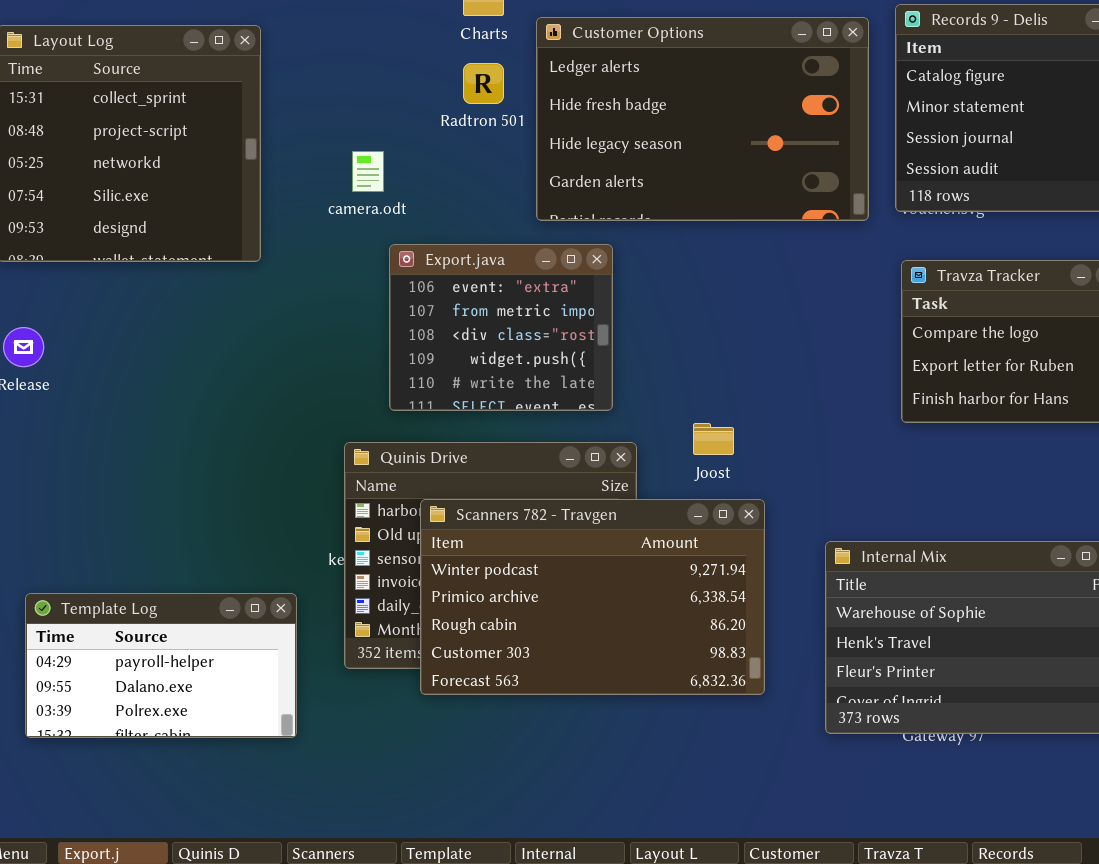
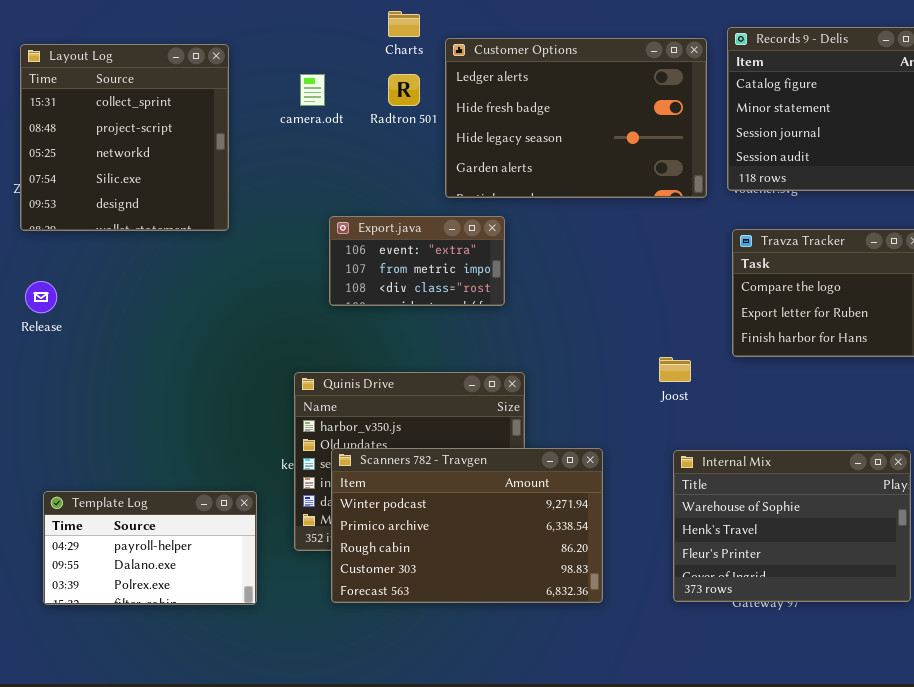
camera.odt: [352,151,384,192] -> [300,74,325,106], moved
Export.java: [389,244,613,411] -> [329,216,505,306], resized
Joost: [693,423,734,455] -> [659,357,691,382], moved
Scanners 782 - Travgen: [420,499,765,695] -> [331,448,603,603], moved

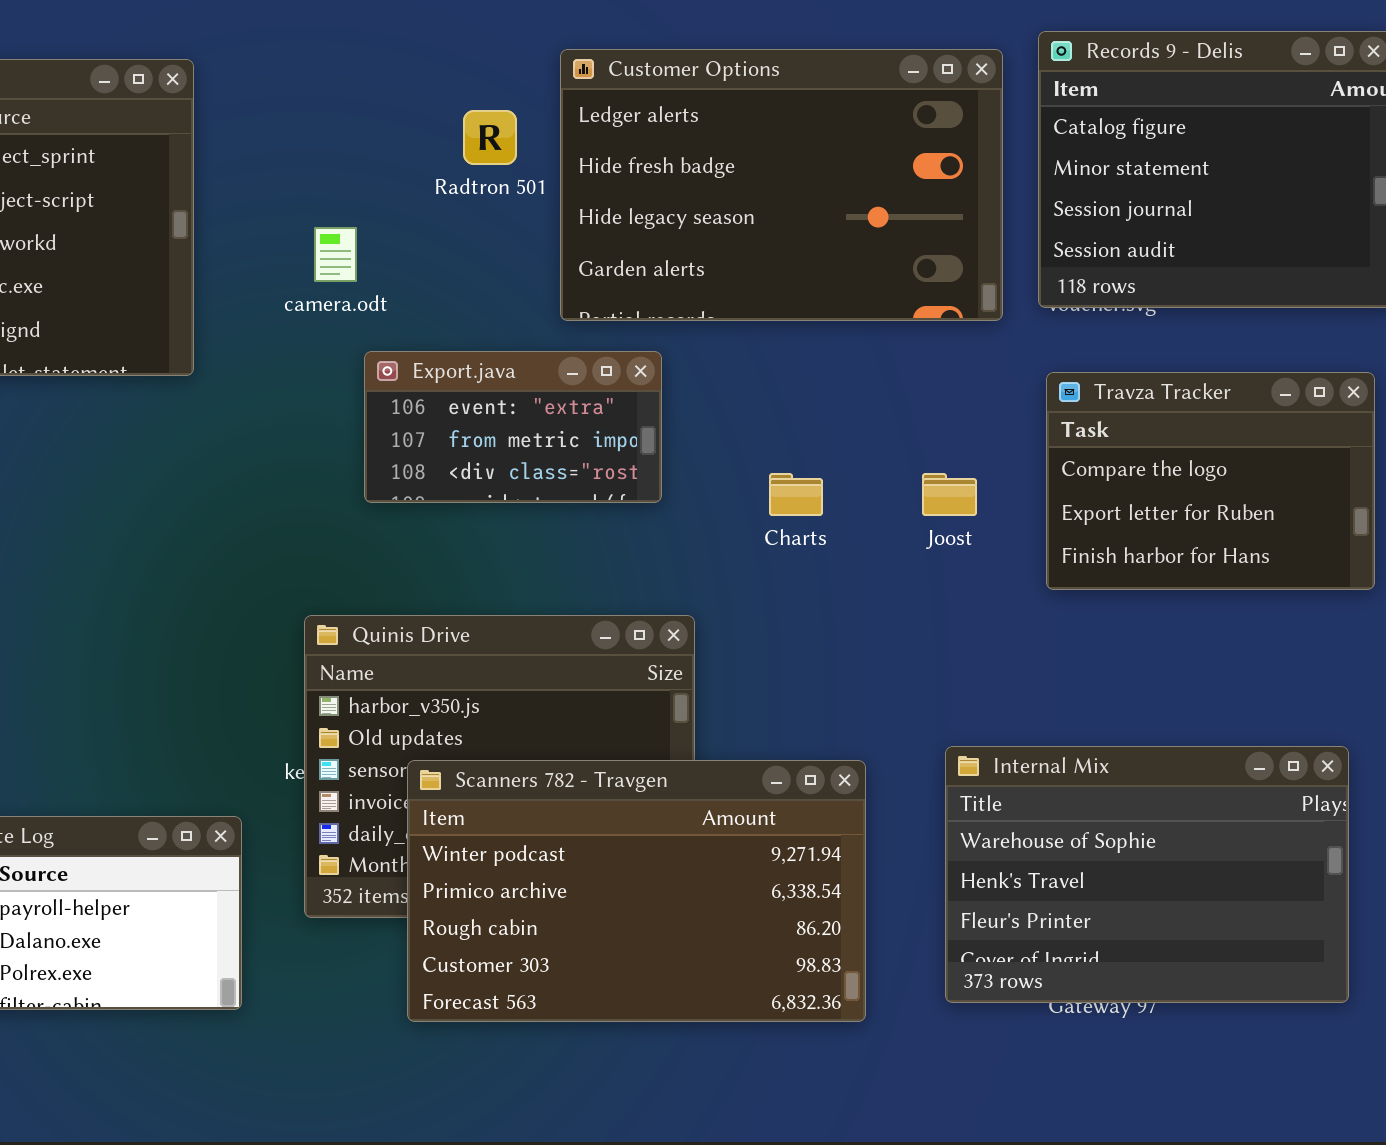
Charts: [388,11,420,37] -> [769,473,823,516], moved
camera.odt: [300,74,325,106] -> [314,227,357,282], moved
Joost: [659,357,691,382] -> [922,473,977,516], moved
Scanners 782 - Travgen: [331,448,603,603] -> [407,760,866,1022], moved

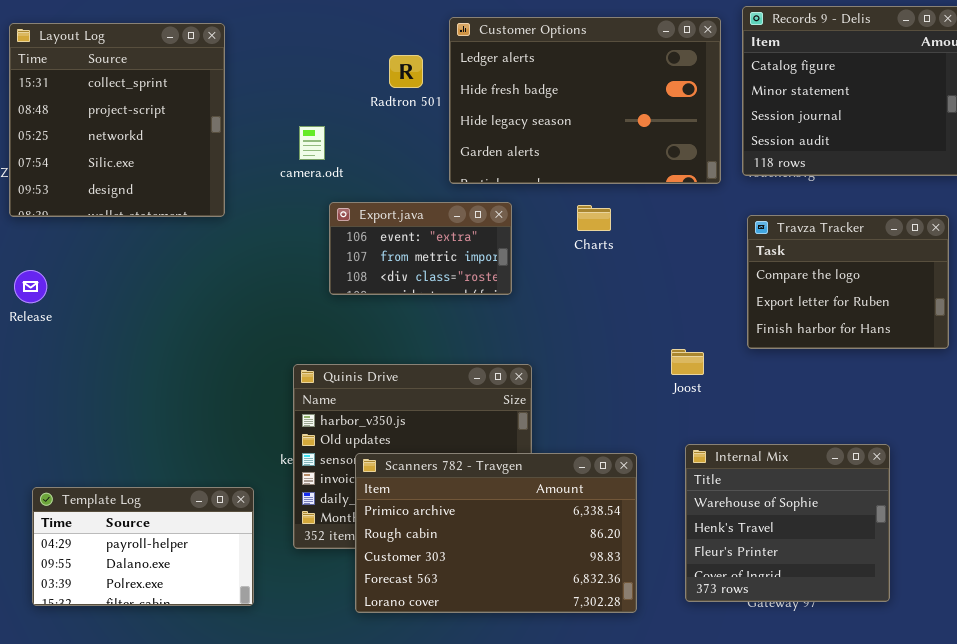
Charts: [769,473,823,516] -> [577,205,611,231], moved
Joost: [922,473,977,516] -> [671,349,704,375], moved
Internal Mix: [945,746,1349,1003] -> [685,444,890,602], resized
Scanners 782 - Travgen: [407,760,866,1022] -> [355,453,637,613], scrolled down 1 row

